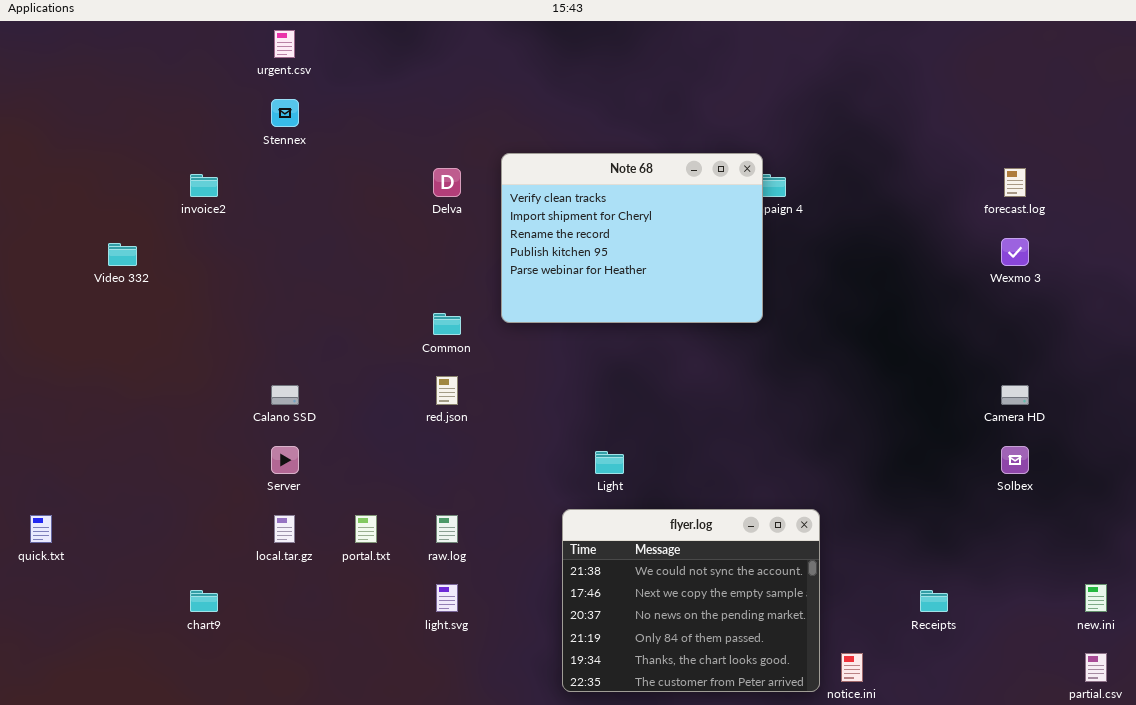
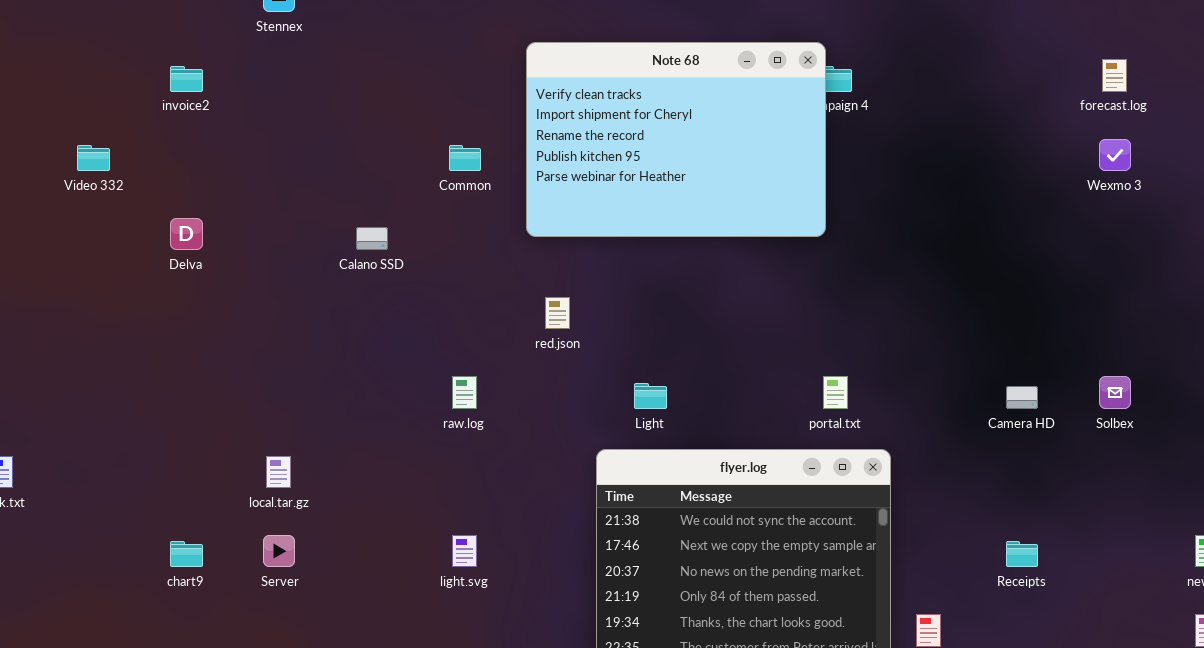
Delva: [433,168,461,197] -> [170,218,203,250], moved
Common: [433,313,461,335] -> [449,145,481,171], moved
red.json: [436,376,458,405] -> [545,297,570,329], moved
Calano SSD: [271,385,299,405] -> [356,227,388,250], moved
Camera HD: [1001,385,1029,405] -> [1006,386,1038,409], moved
Server: [271,446,299,474] -> [263,535,295,567], moved
portal.txt: [355,515,377,543] -> [823,376,848,409], moved
raw.log: [436,515,458,543] -> [452,376,477,409], moved

